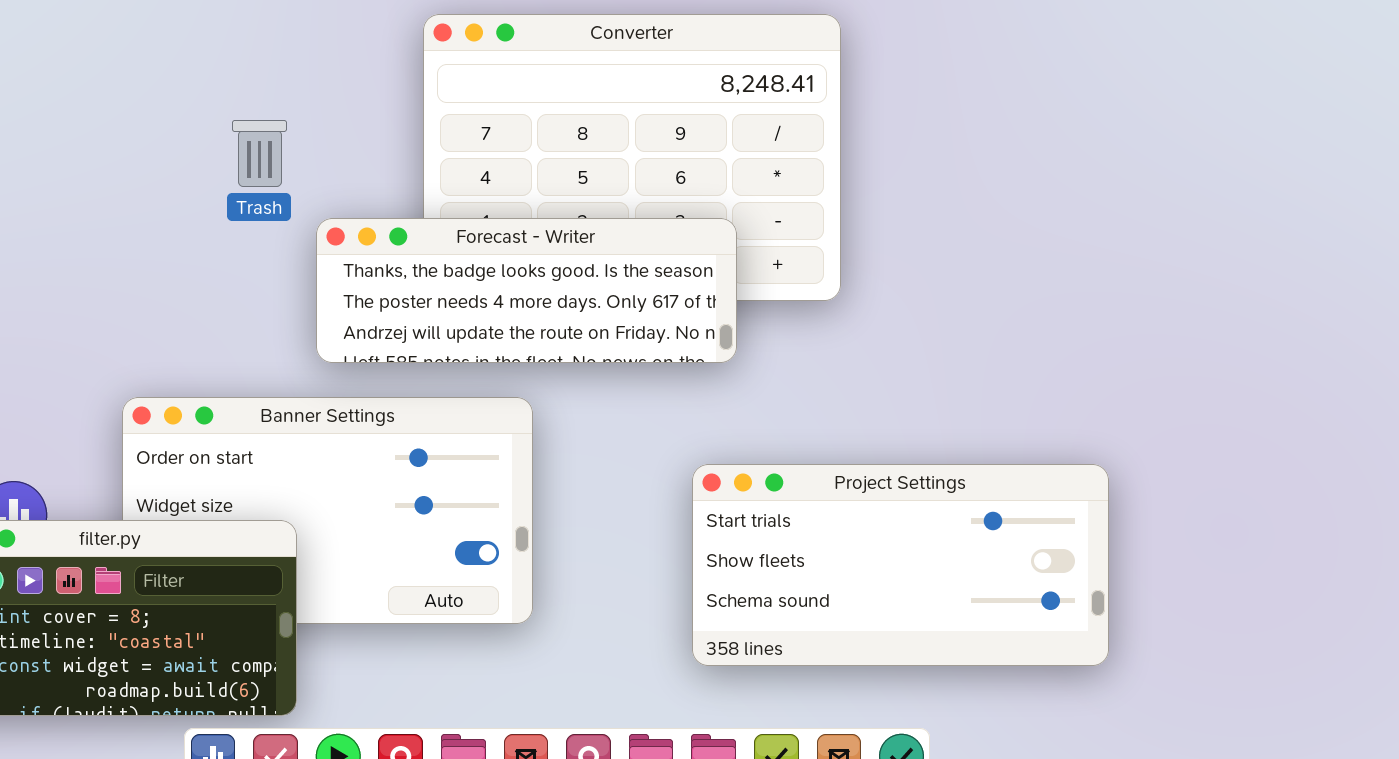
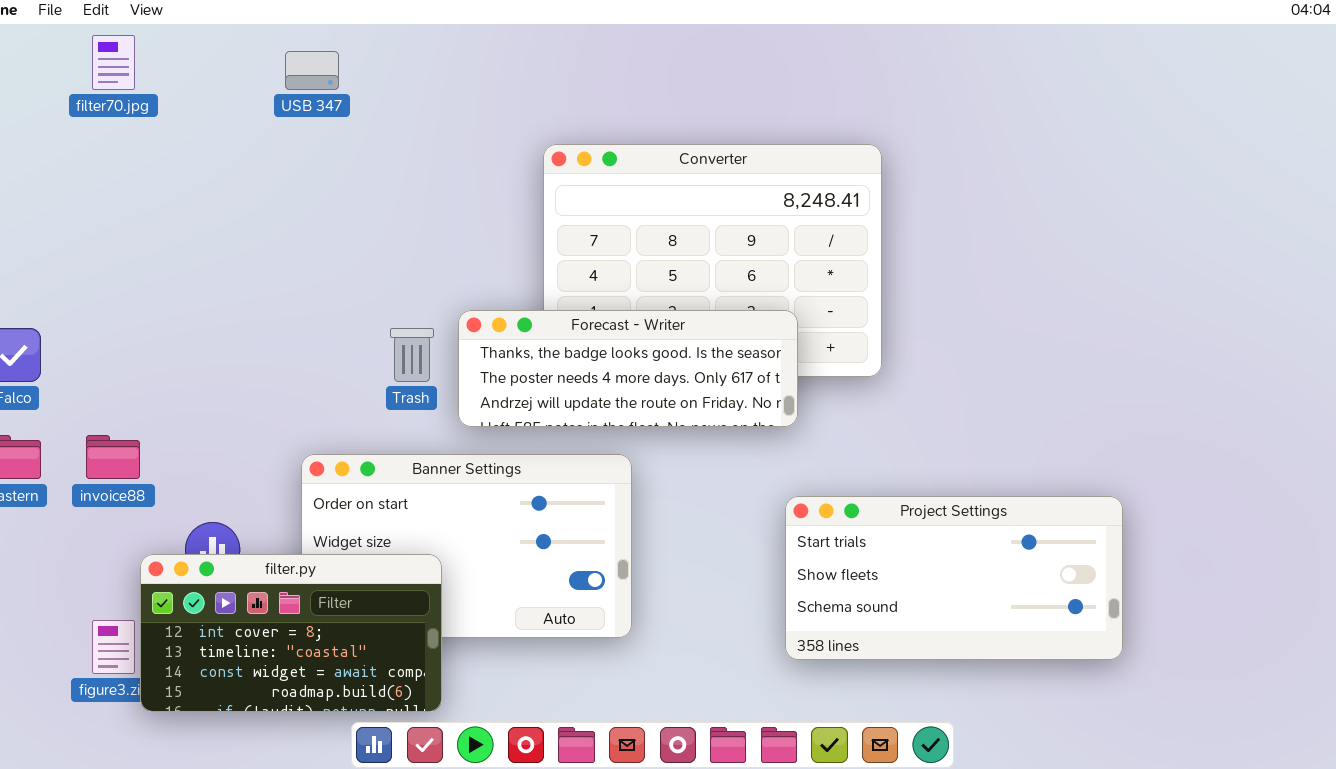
Trash: [232,120,287,187] -> [390,328,434,382], moved
Project Settings: [692,464,1109,666] -> [785,496,1123,660], moved

